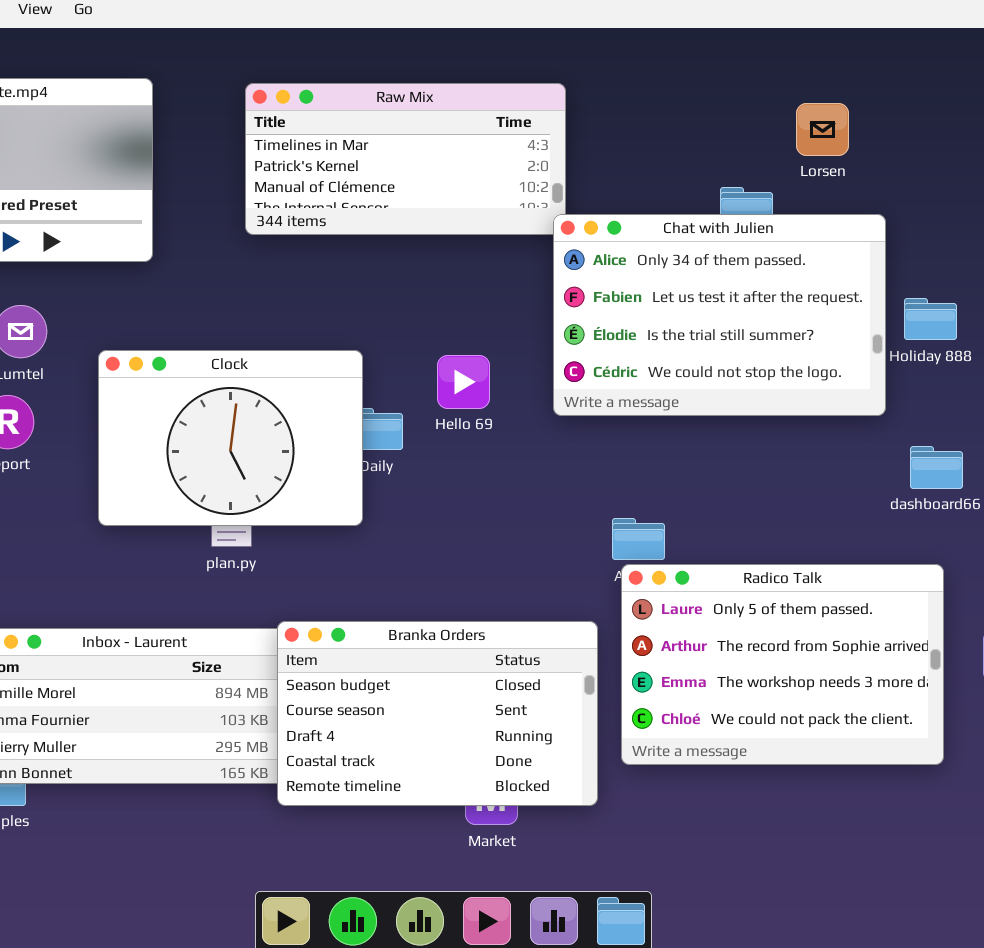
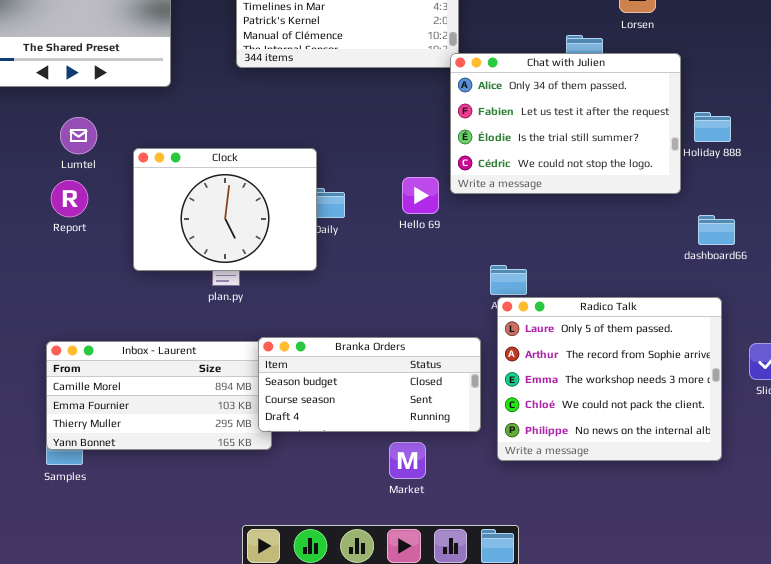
Hello 69: [437,355,490,409] -> [402,177,439,214], moved
Radico Talk: [621,564,944,765] -> [497,297,722,461], resized
Branka Orders: [277,621,598,806] -> [258,337,481,432], resized

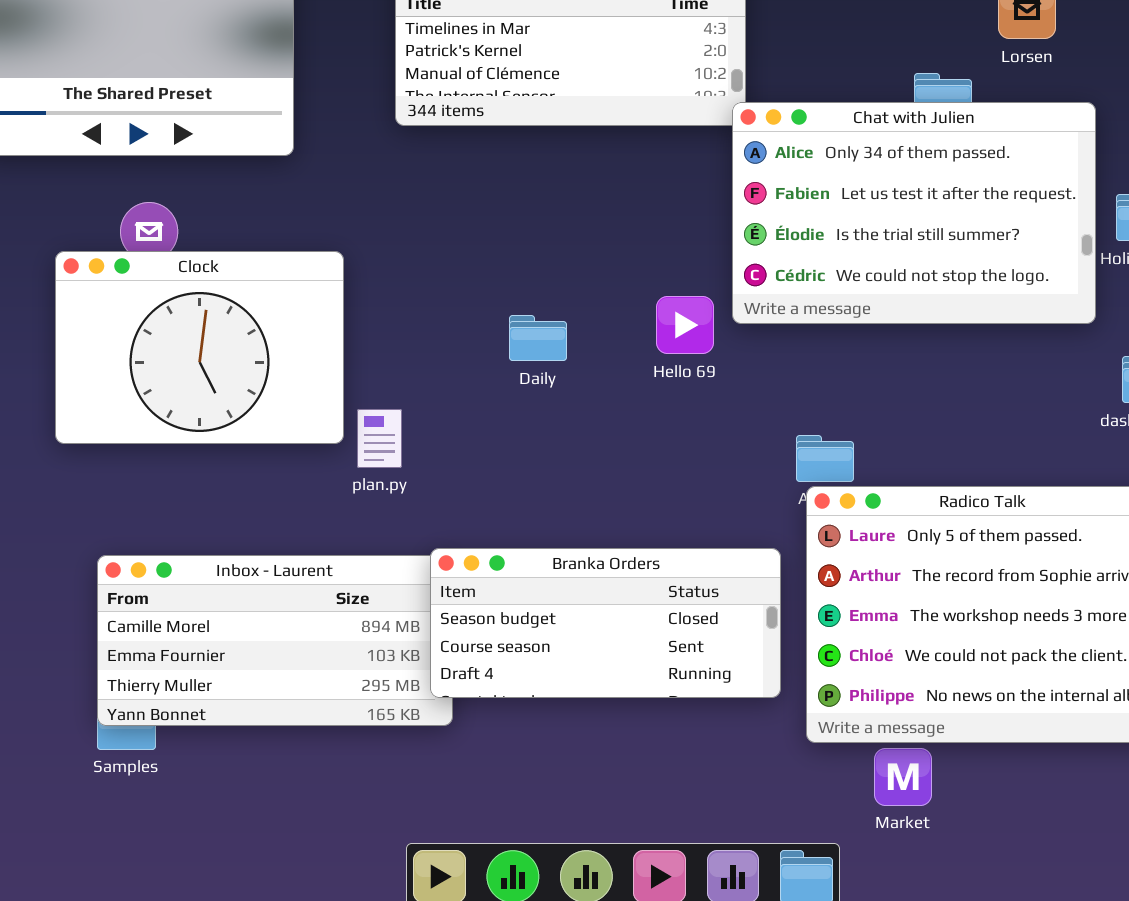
Clock: [133,148,317,271] -> [55,251,344,444], moved
Market: [389,442,426,479] -> [874,748,932,806], moved

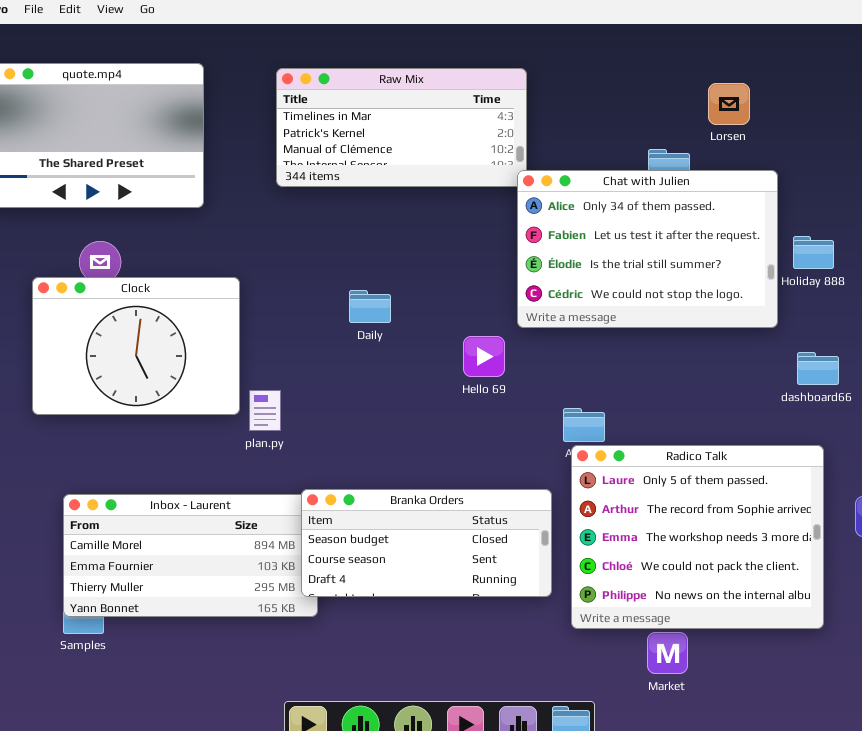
Hello 69: [656,296,714,354] -> [463,336,505,377], moved
Daily: [509,315,567,361] -> [349,290,391,323], moved
Market: [874,748,932,806] -> [647,632,688,674], moved

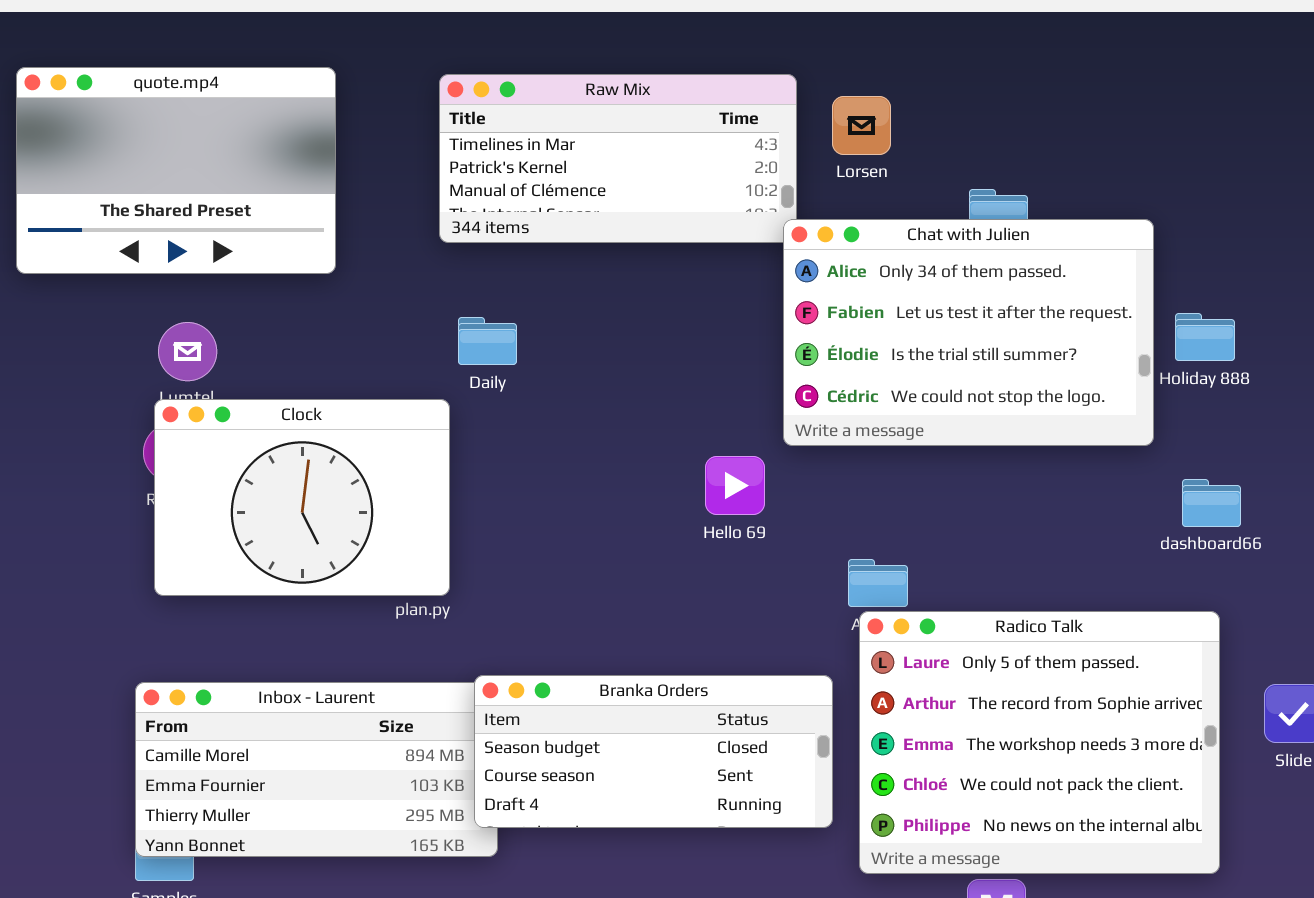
Lorsen: [708,83,750,125] -> [832,96,891,155], moved
Clock: [32,277,240,415] -> [154,399,450,596], moved
Daily: [349,290,391,323] -> [458,317,517,365], moved

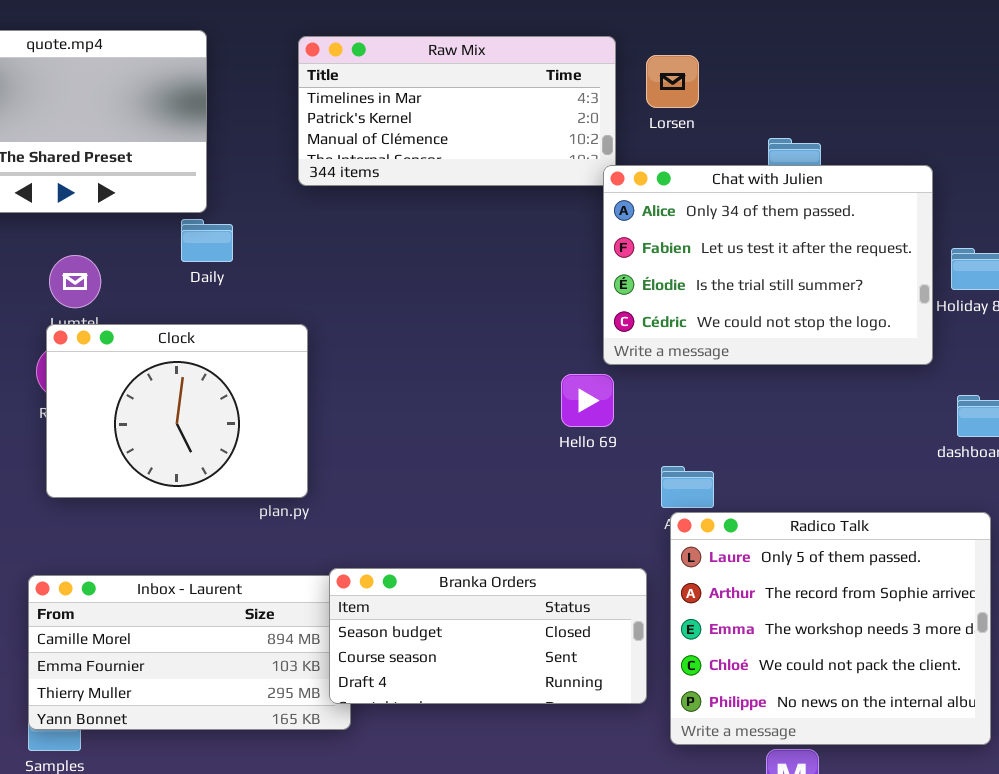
Daily: [458,317,517,365] -> [181,219,233,262], moved
Hello 69: [705,456,765,515] -> [561,374,614,427], moved

